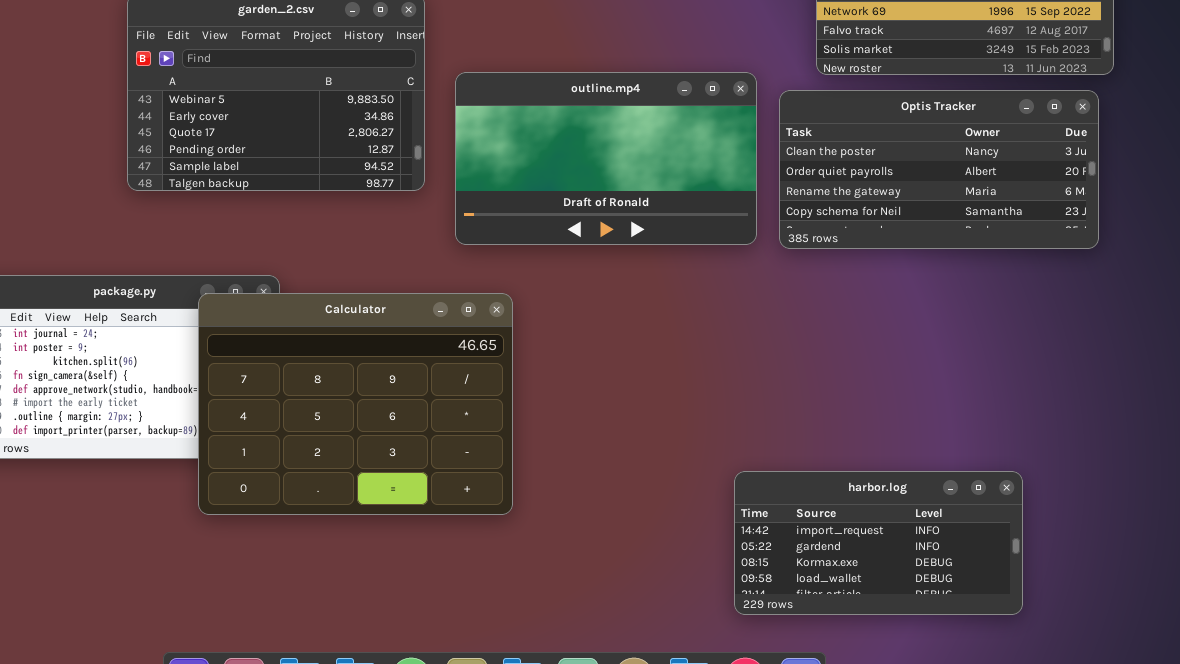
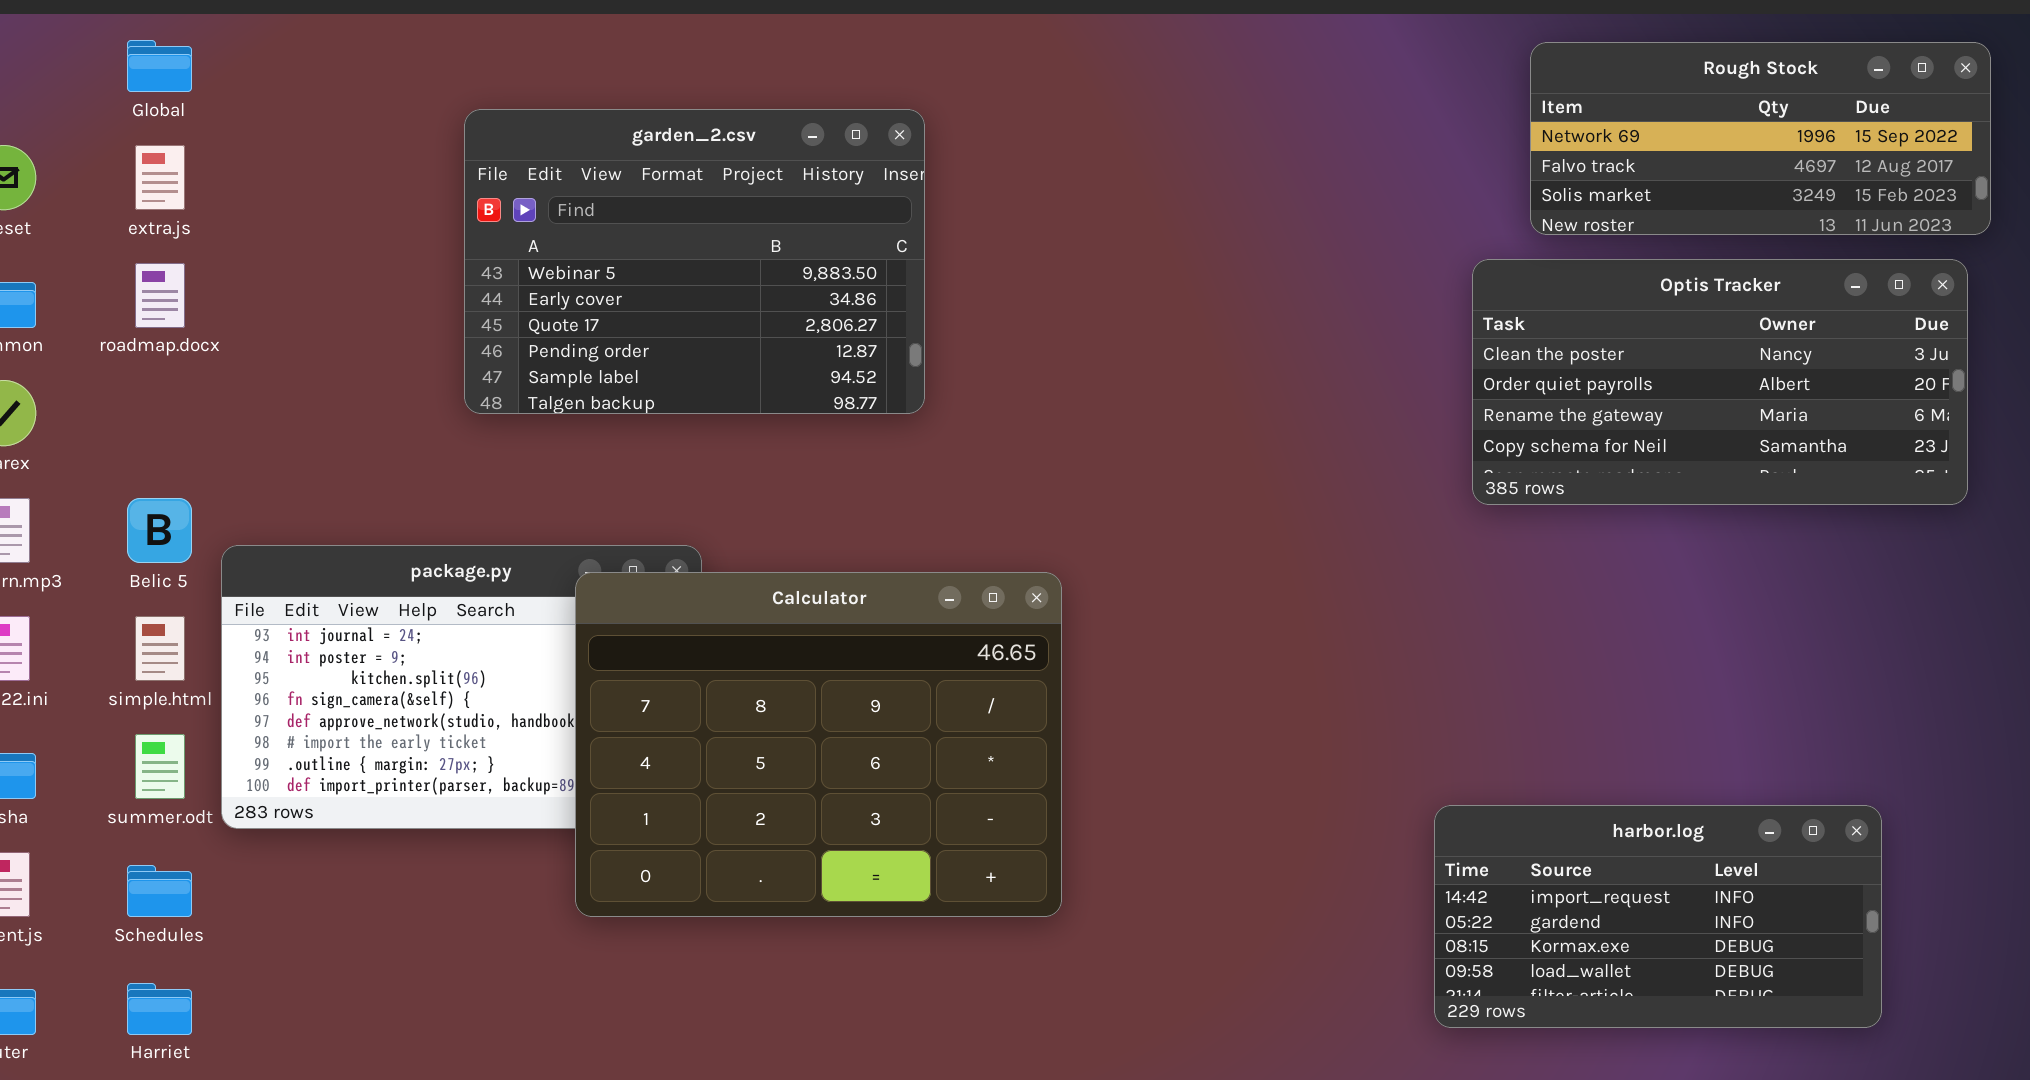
outline.mp4: [455,72,757,245] -> none, closed
harbor.log: [734,471,1023,615] -> [1434,805,1882,1028], moved

